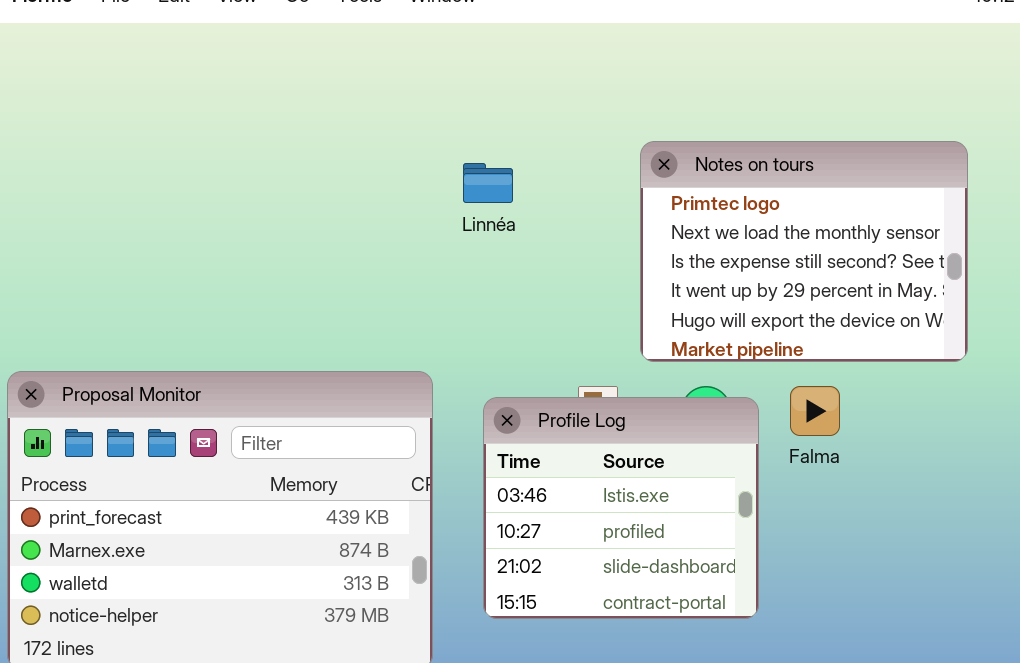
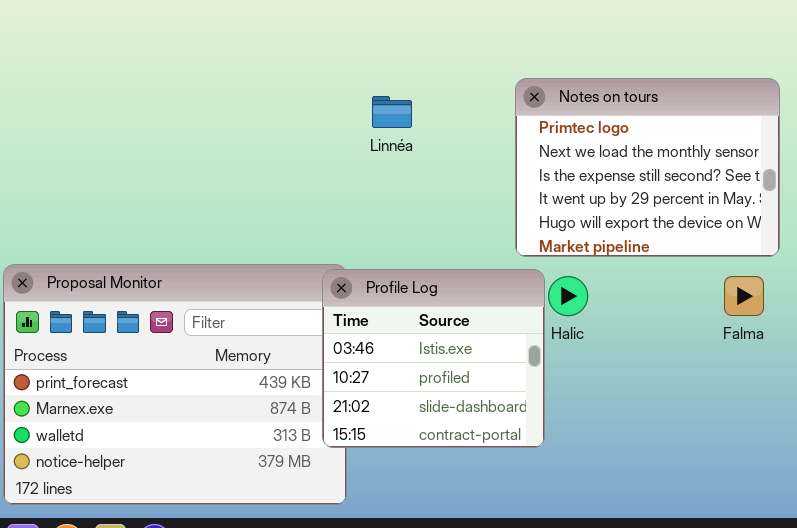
Falma: [790,386,840,436] -> [724,276,764,316], moved
Profile Log: [483,397,759,619] -> [322,269,545,448], moved

